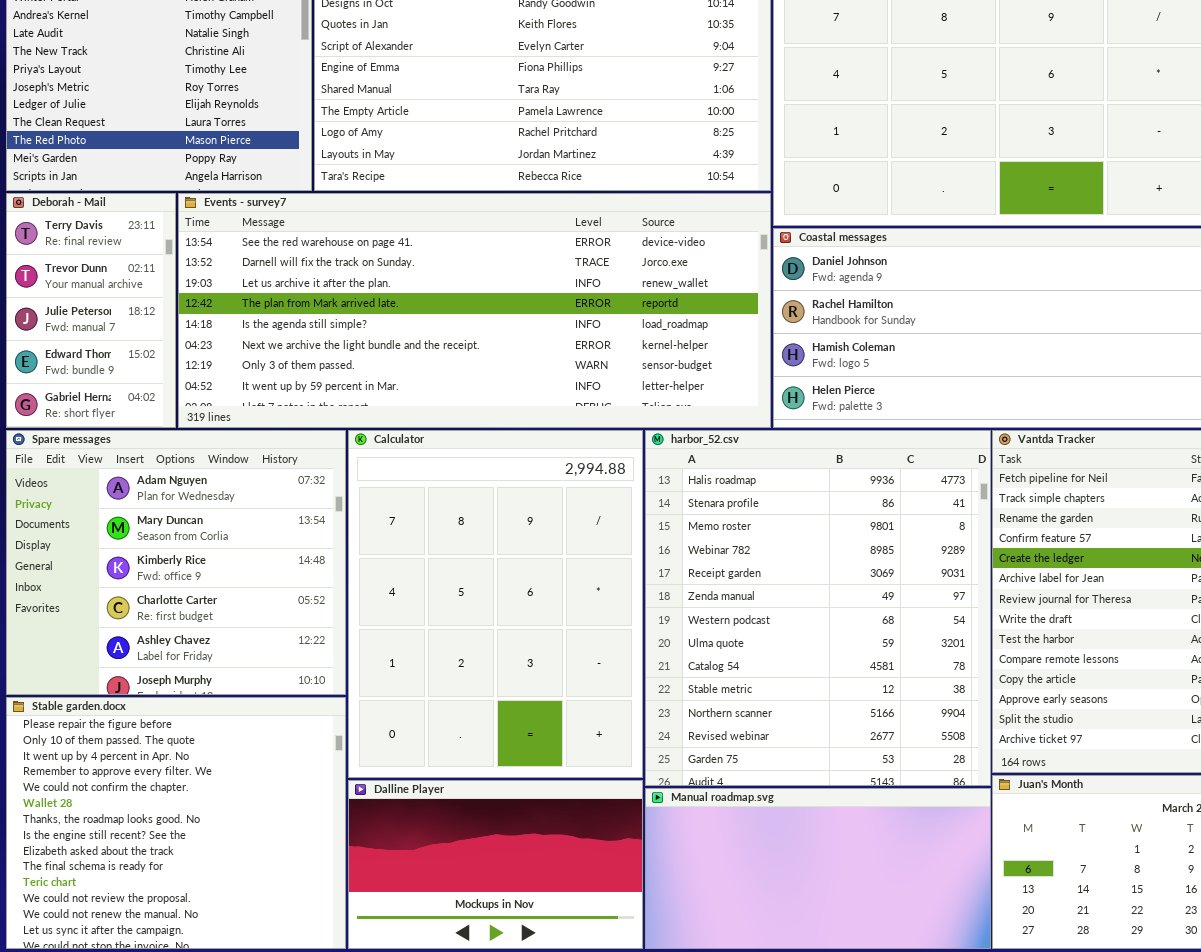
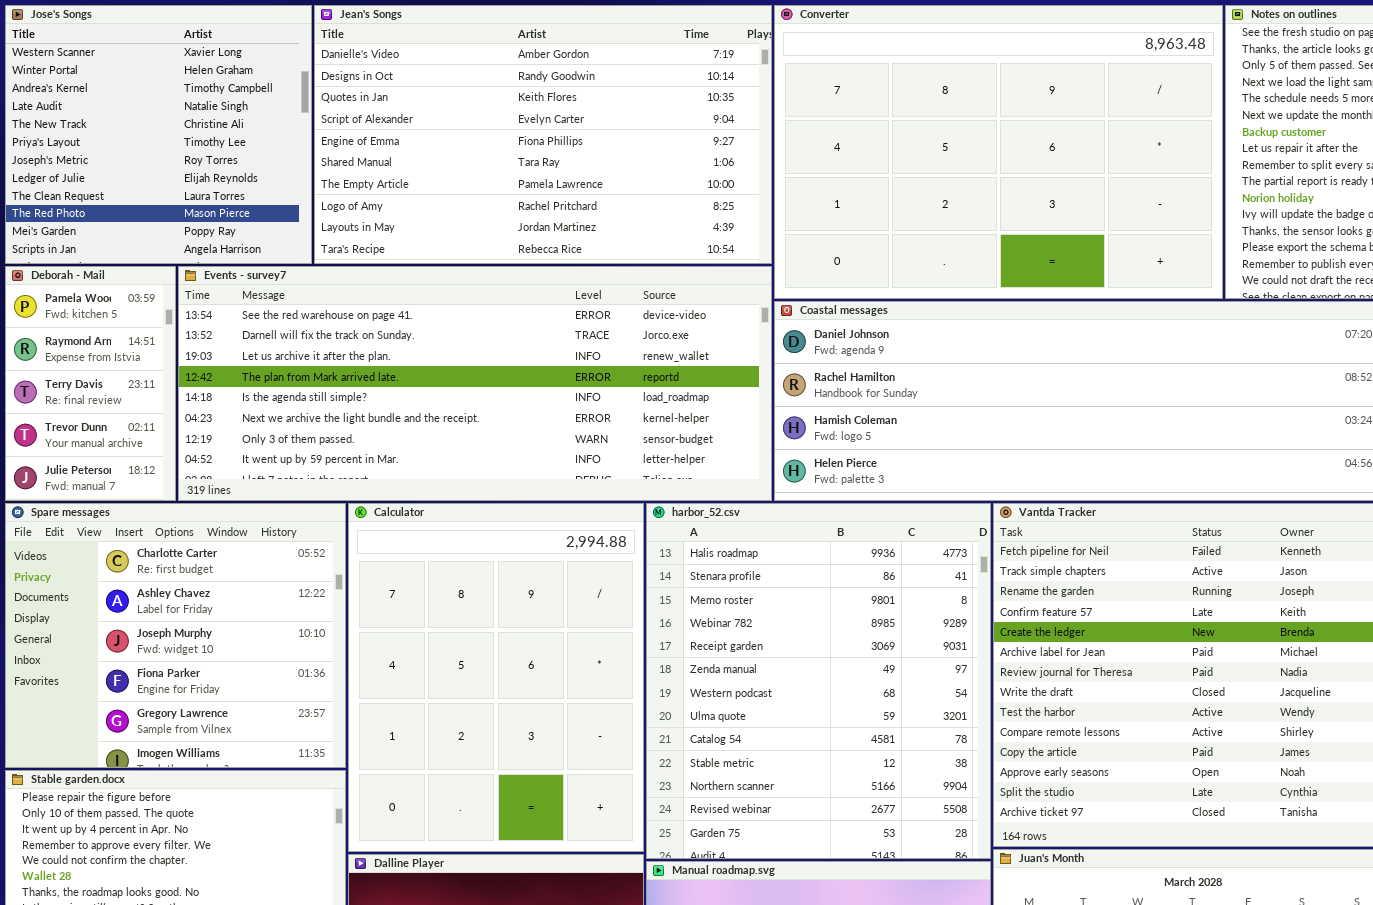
Deborah - Mail: [6,193,176,428] -> [5,266,176,501], scrolled up 2 rows
Spare messages: [6,430,346,695] -> [5,503,346,768], scrolled down 3 rows

